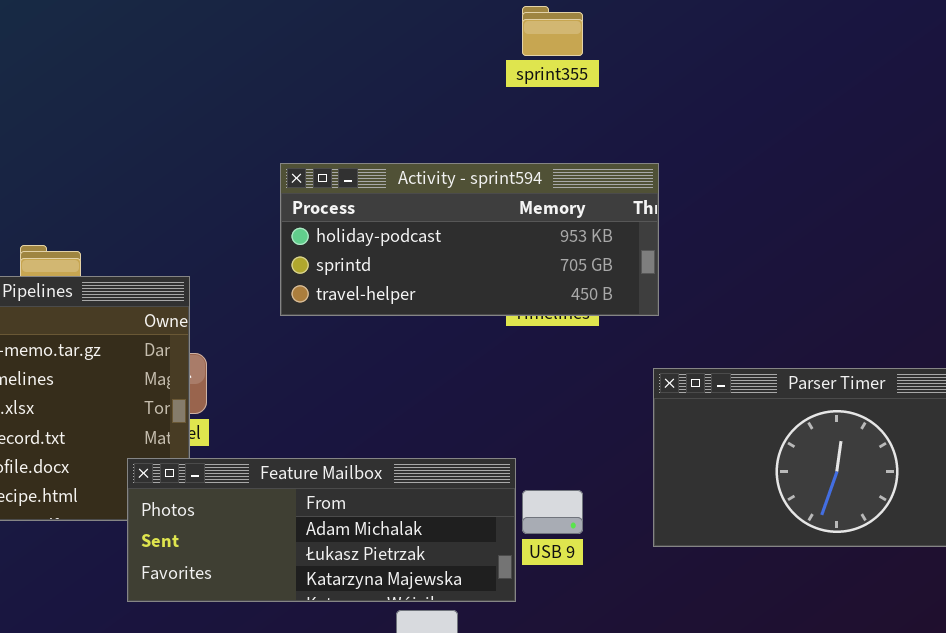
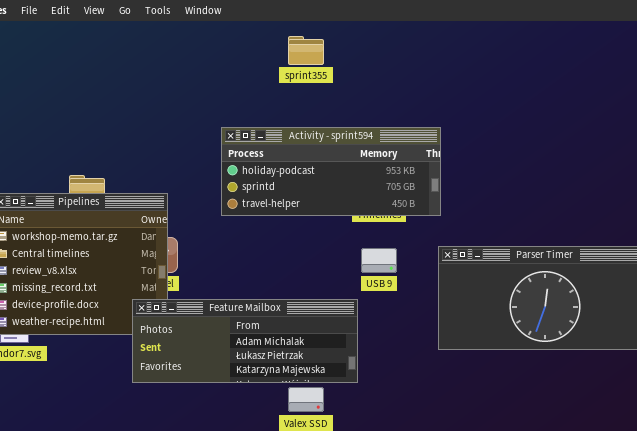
sprint355: [522,6,583,56] -> [288,36,324,65], moved
USB 9: [522,490,583,534] -> [361,248,397,273], moved

